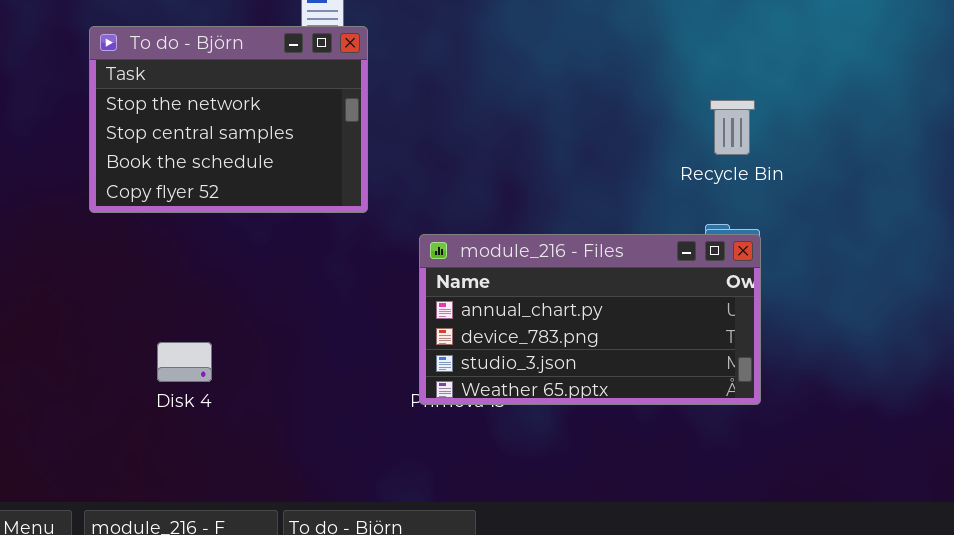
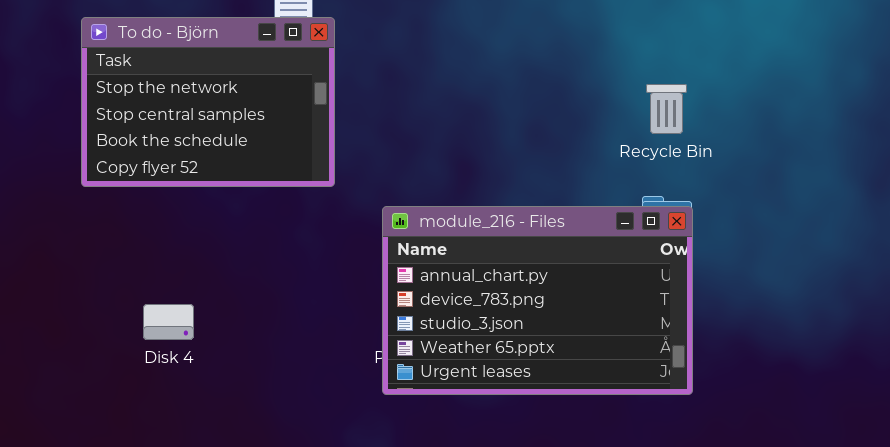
module_216 - Files: [419,234,761,405] -> [382,206,693,395], resized

